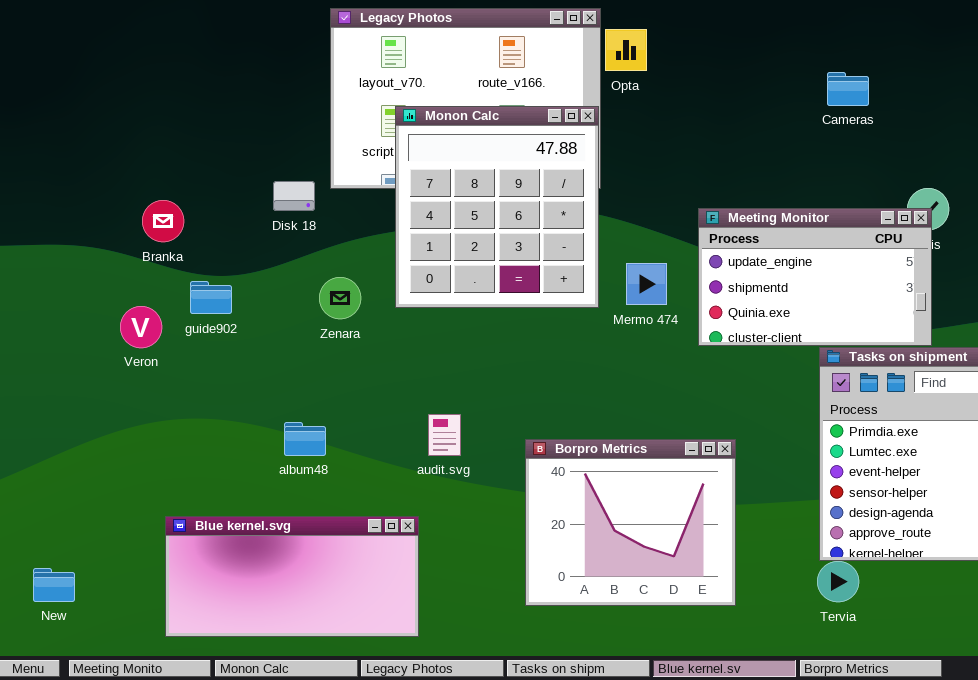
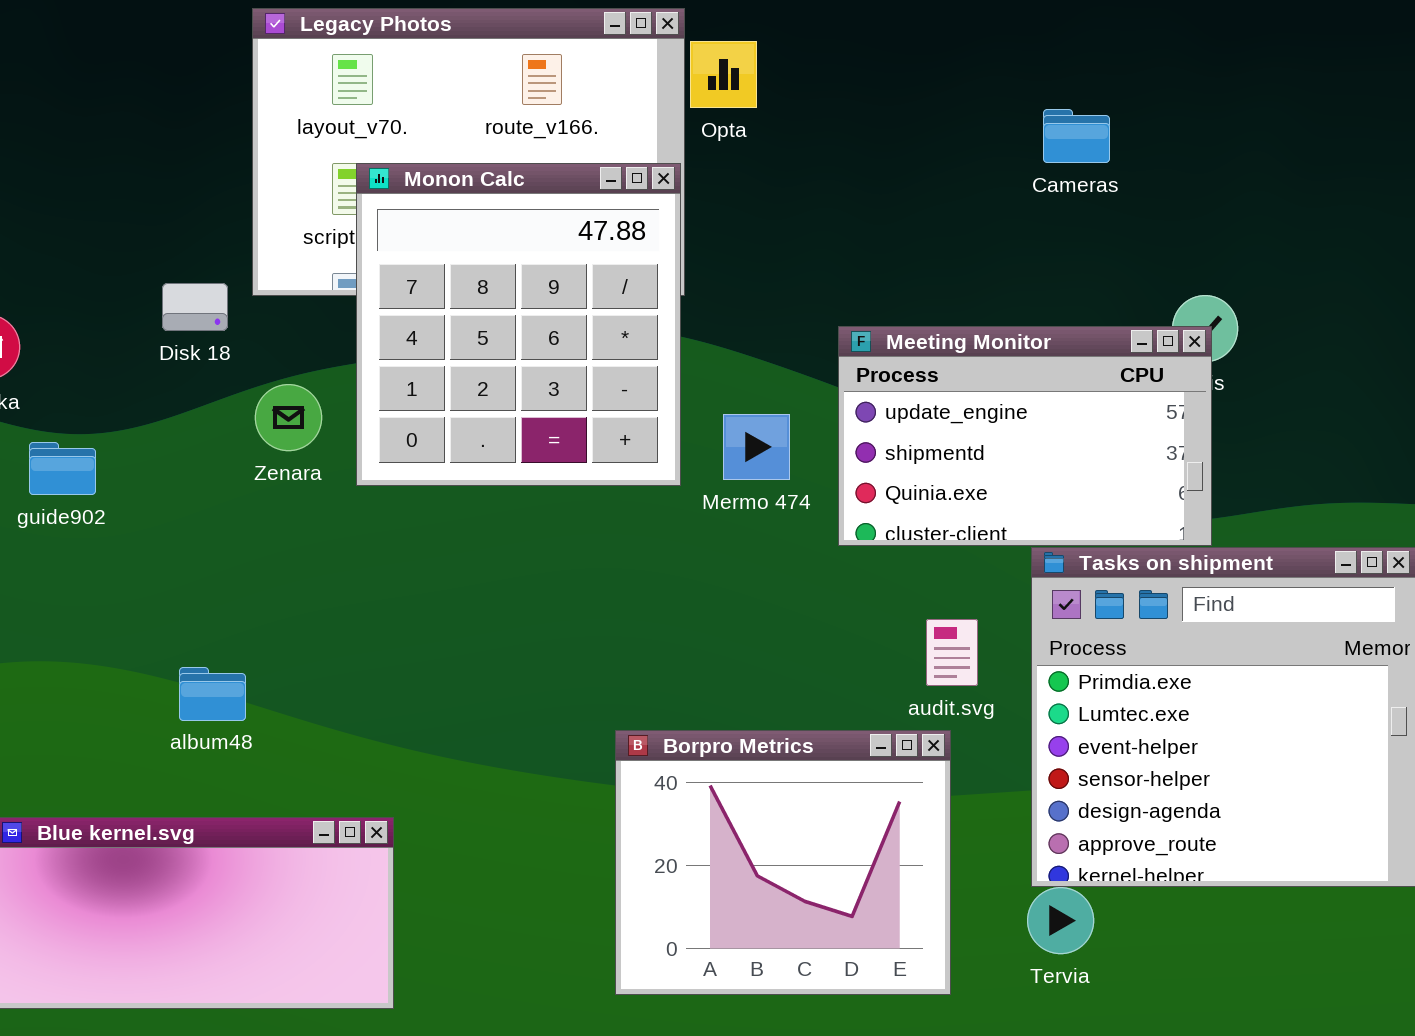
Zenara: [319,277,361,319] -> [255,384,322,451], moved
audit.svg: [428,414,461,456] -> [926,619,978,686], moved
Borpro Metrics: [525,439,736,606] -> [615,730,951,995], moved

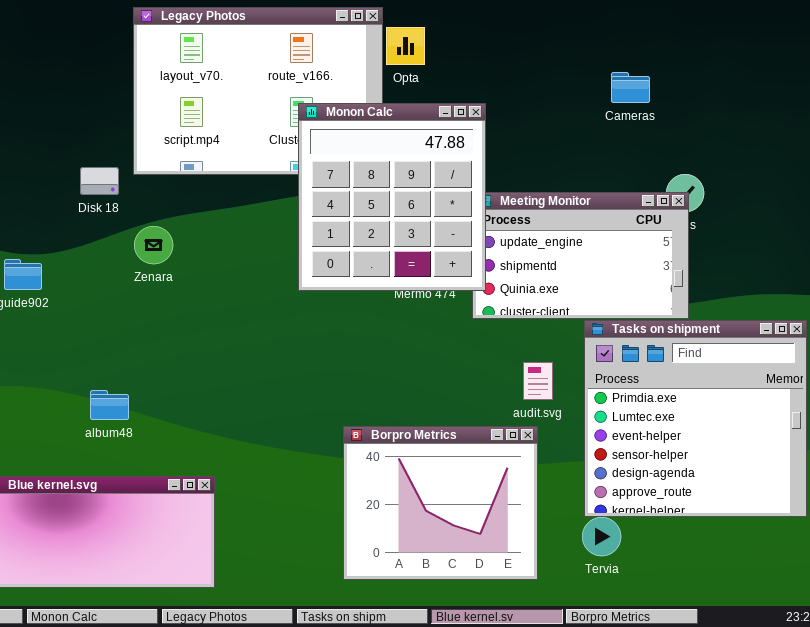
Cameras: [1043,109,1110,163] -> [611,72,650,103], moved
Monon Calc: [356,163,681,486] -> [298,103,486,291], moved

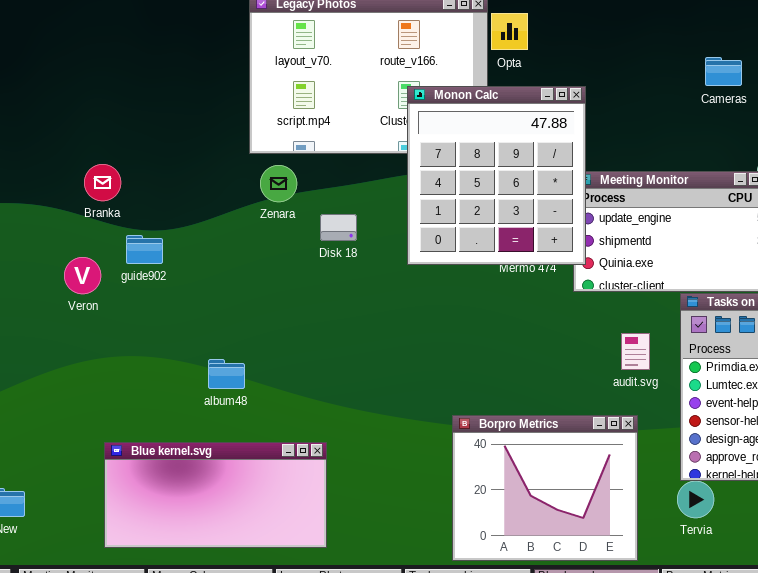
Disk 18: [80,167,119,195] -> [320,214,357,241], moved
Zenara: [134,226,173,264] -> [260,165,297,202], moved
Borpro Metrics: [343,426,538,580] -> [452,415,638,561], moved

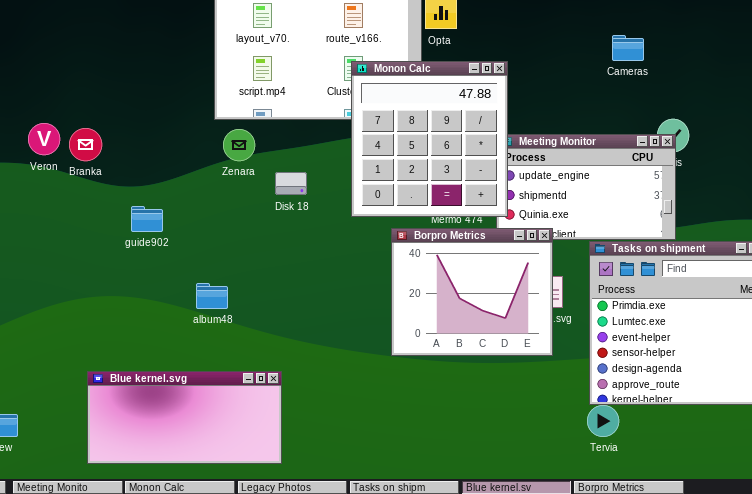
guide902: [126,235,163,264] -> [131,206,163,232], moved
Veron: [64,257,101,294] -> [28,123,60,155], moved
album48: [208,359,245,389] -> [196,283,228,309], moved
Borpro Metrics: [452,415,638,561] -> [391,228,553,356], moved

